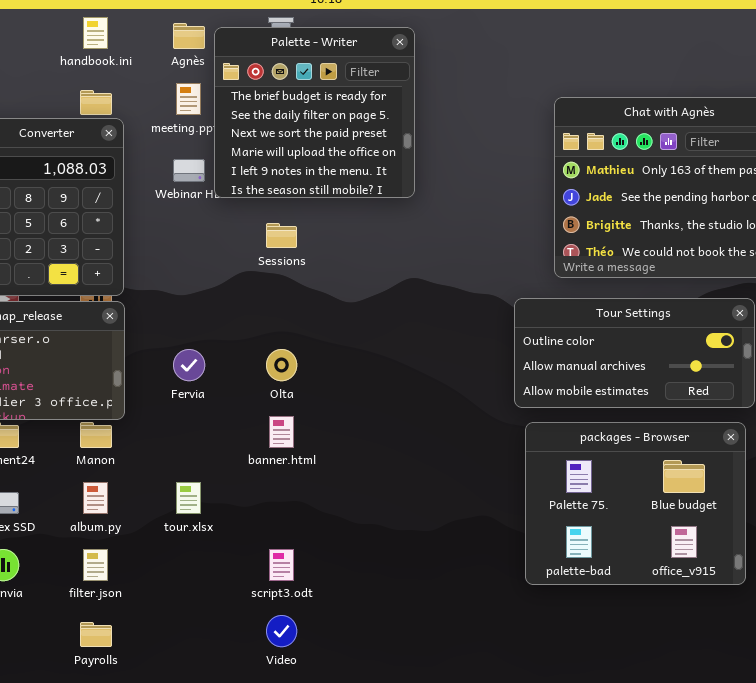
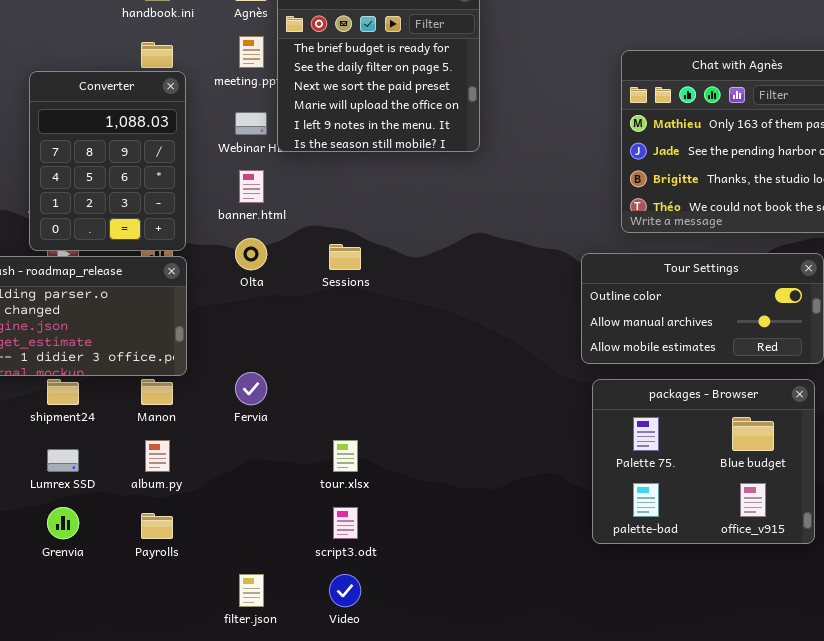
Sessions: [266,223,297,248] -> [329,244,361,270], moved
Fervia: [173,349,205,381] -> [235,372,267,405], moved
Olta: [266,349,297,381] -> [235,238,267,270], moved
banner.html: [269,416,294,448] -> [239,170,264,203], moved
tour.xlsx: [176,482,201,514] -> [333,440,358,472], moved
filter.json: [83,549,108,581] -> [239,574,264,607], moved
Payrolls: [80,622,112,647] -> [141,513,173,539], moved

